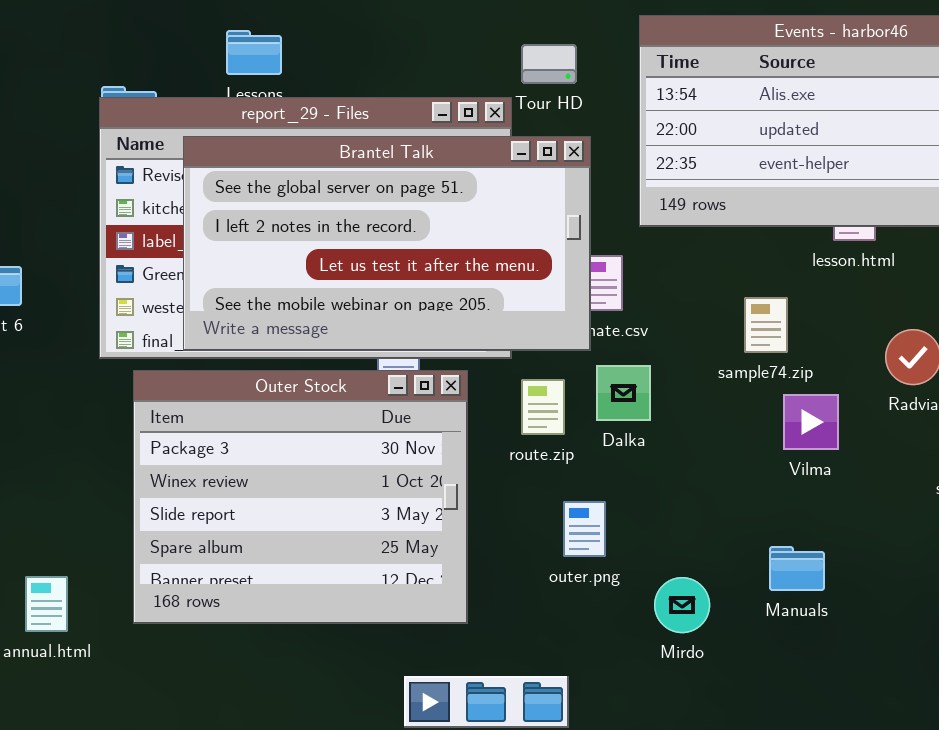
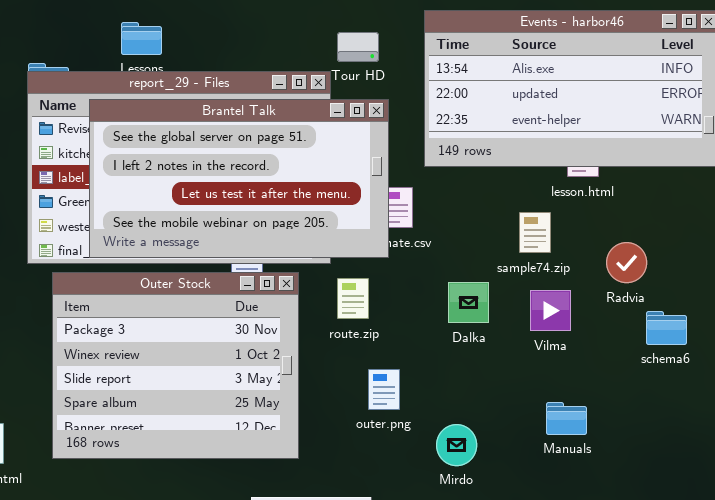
sample74.zip: [744,297,788,353] -> [519,212,551,253], moved
Dalka: [596,365,651,421] -> [448,282,489,323], moved
Manuals: [769,546,825,591] -> [546,402,587,435], moved

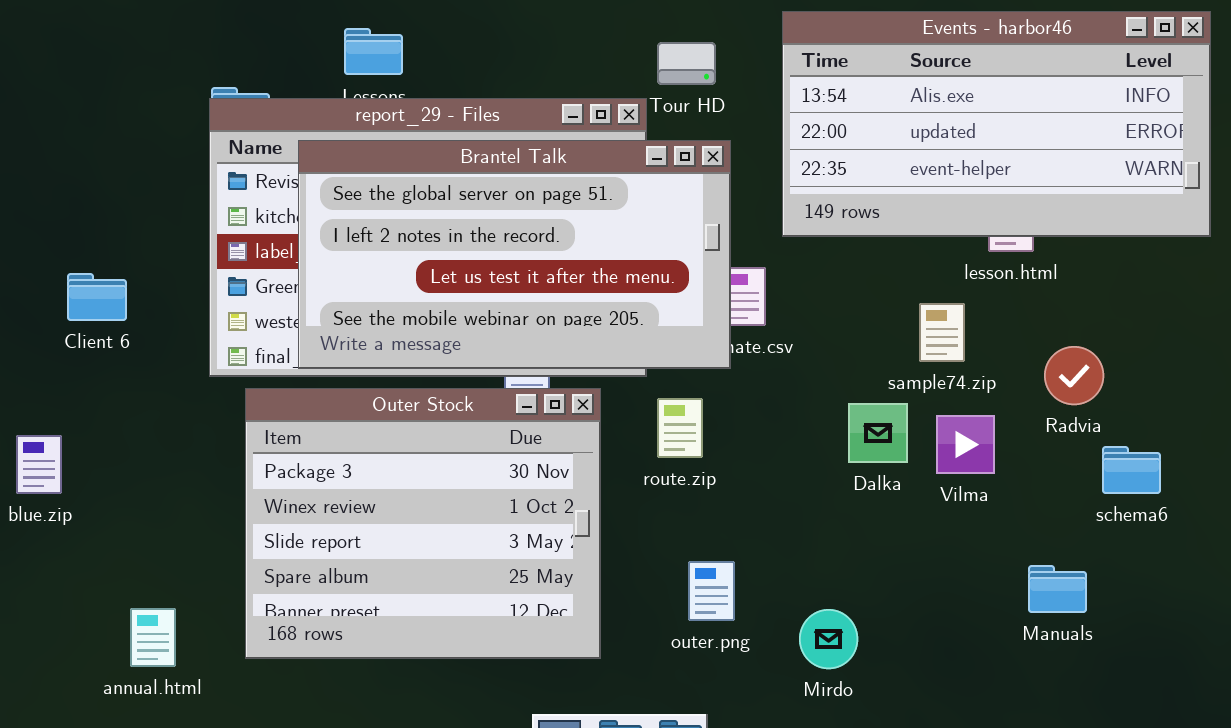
Dalka: [448,282,489,323] -> [848,403,908,463], moved
outer.png: [368,369,400,410] -> [688,561,735,621], moved
Manuals: [546,402,587,435] -> [1028,565,1087,613], moved

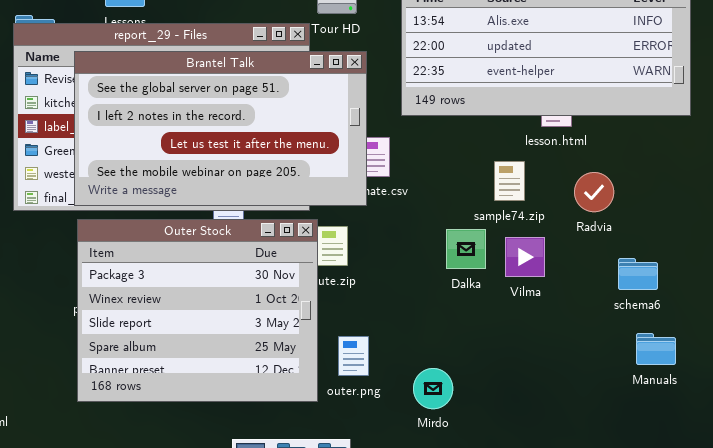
Radvia: [1044,346,1104,405] -> [574,172,614,212], moved
Outer Stock: [245,388,601,659] -> [77,219,318,402], moved
Manuals: [1028,565,1087,613] -> [636,333,676,365], moved

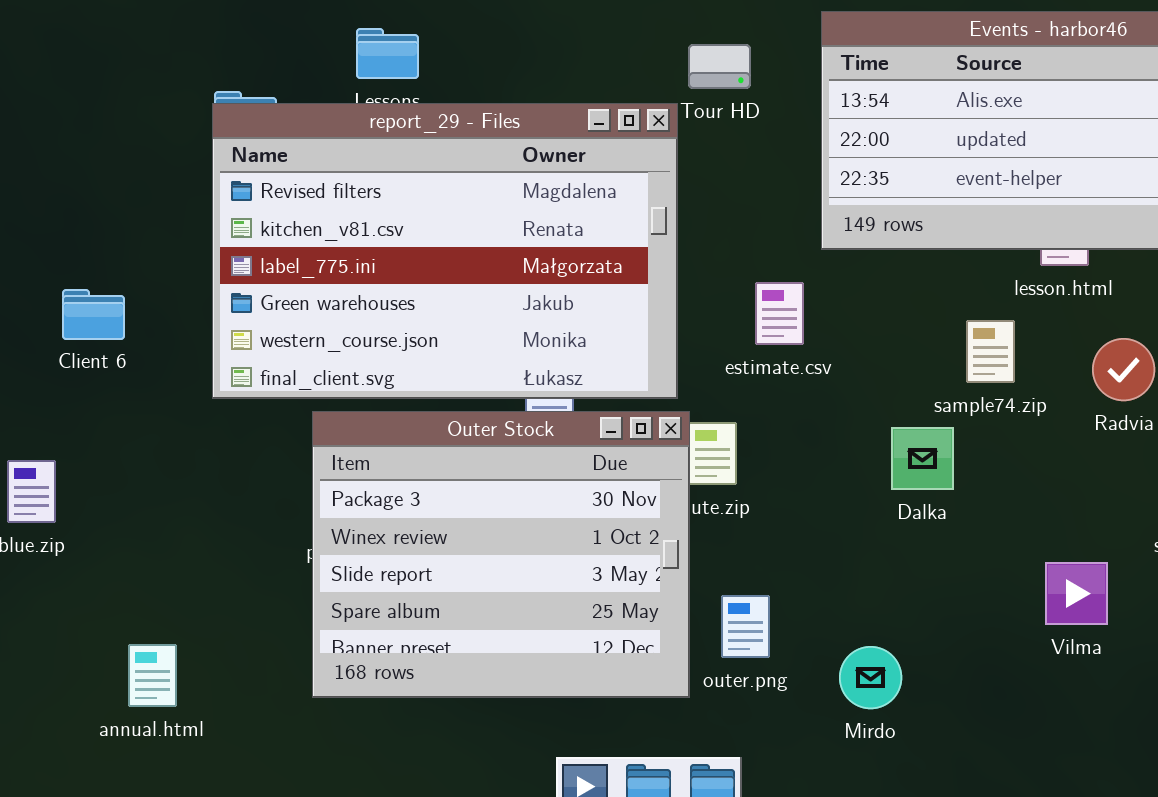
Brantel Talk: [74,51,367,206] -> none, closed
Vilma: [505,237,545,277] -> [1045,562,1108,625], moved

